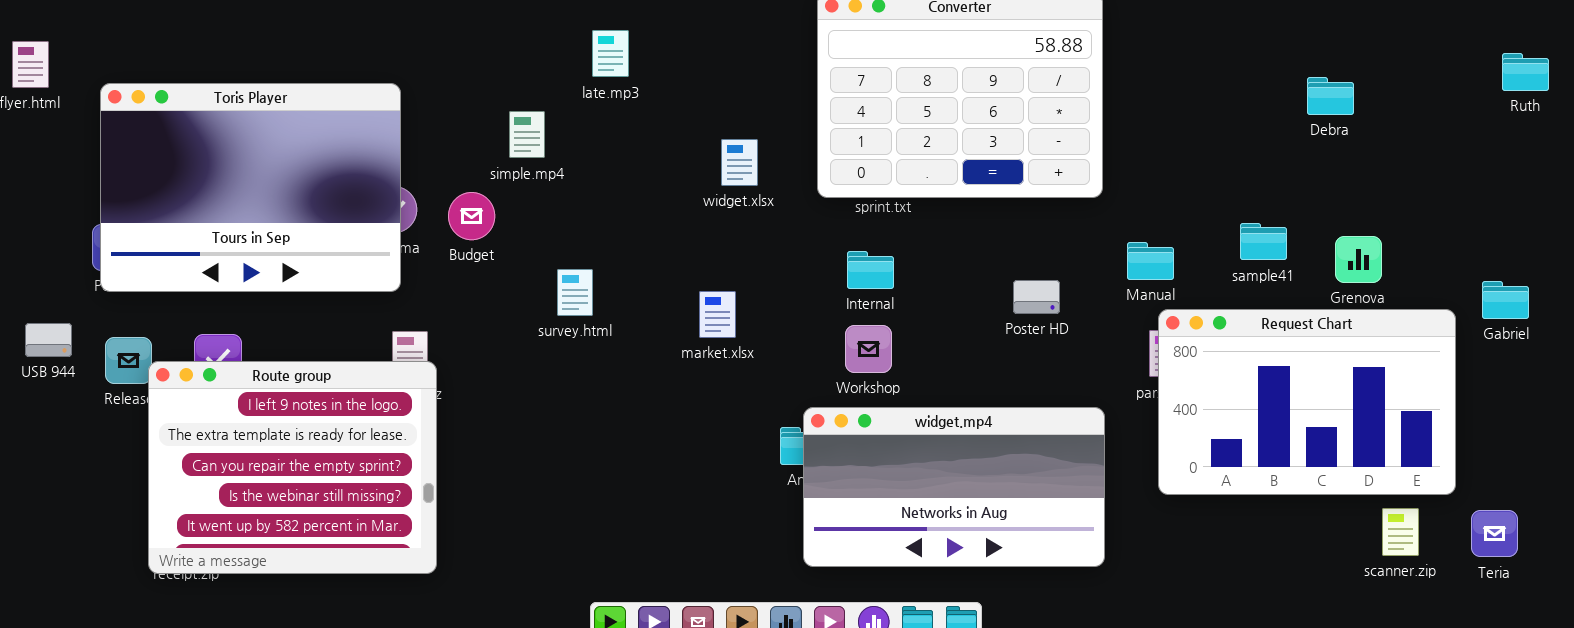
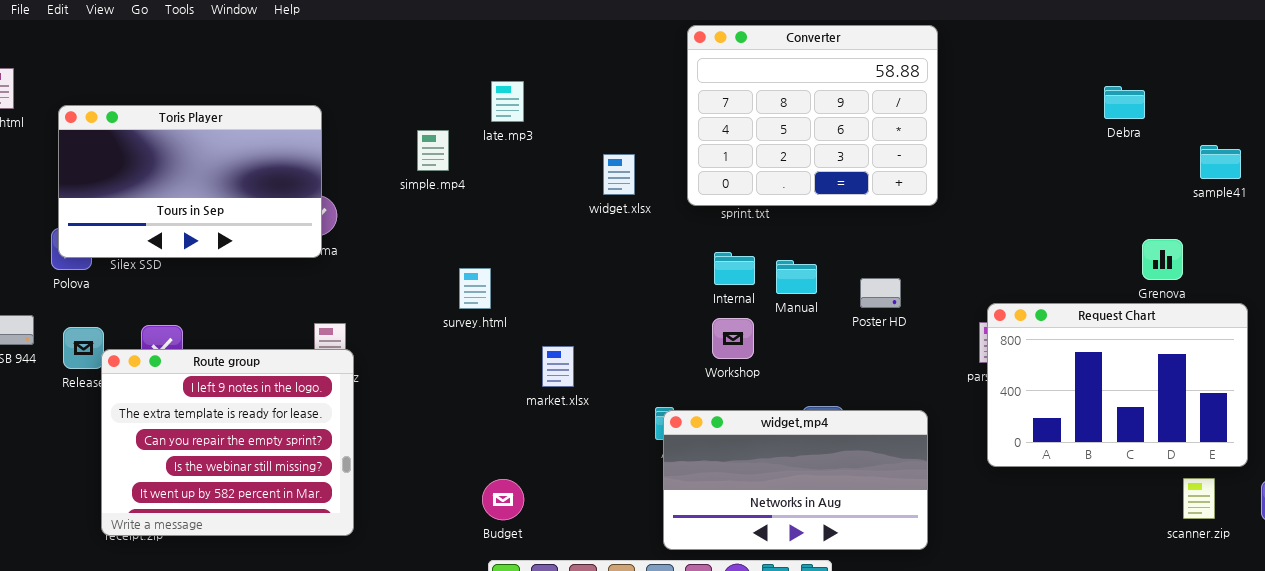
late.mp3: [592,30,629,77] -> [491,81,524,122], moved
Debra: [1307,77,1354,115] -> [1104,86,1145,119], moved
Toris Player: [100,83,401,292] -> [58,105,322,258], resized
Budget: [448,192,495,240] -> [482,479,524,520], moved
sample41: [1240,223,1287,260] -> [1200,145,1241,179], moved
Manual: [1127,242,1174,280] -> [776,260,817,294], moved
market.xlsx: [699,291,736,338] -> [542,346,574,387], moved
widget.mp4: [803,407,1105,567] -> [663,410,928,550], moved

